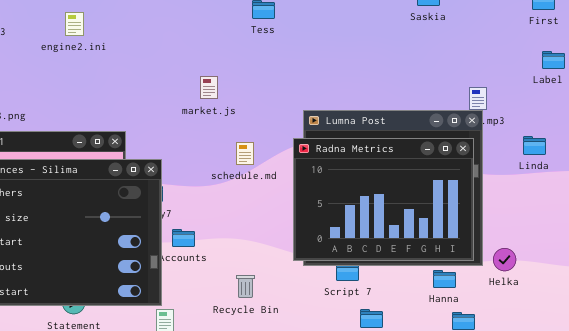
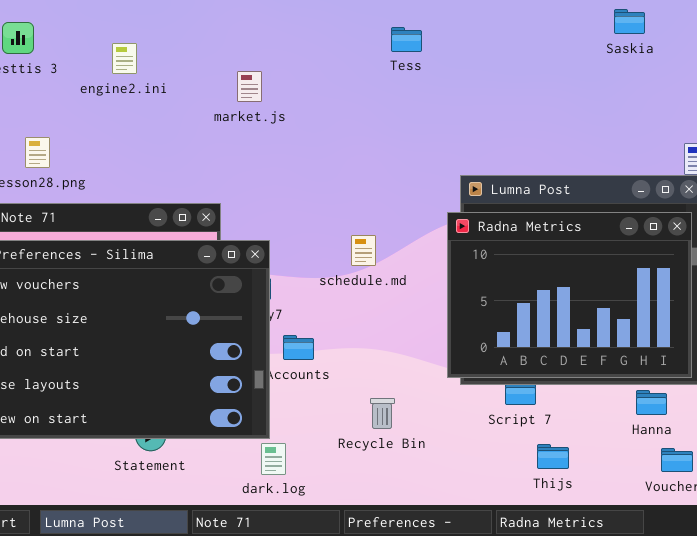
engine2.ini: [65,12,84,36] -> [112,43,137,74], moved
market.js: [200,76,218,99] -> [237,71,262,102], moved
schedule.md: [236,142,254,165] -> [351,235,376,266], moved

